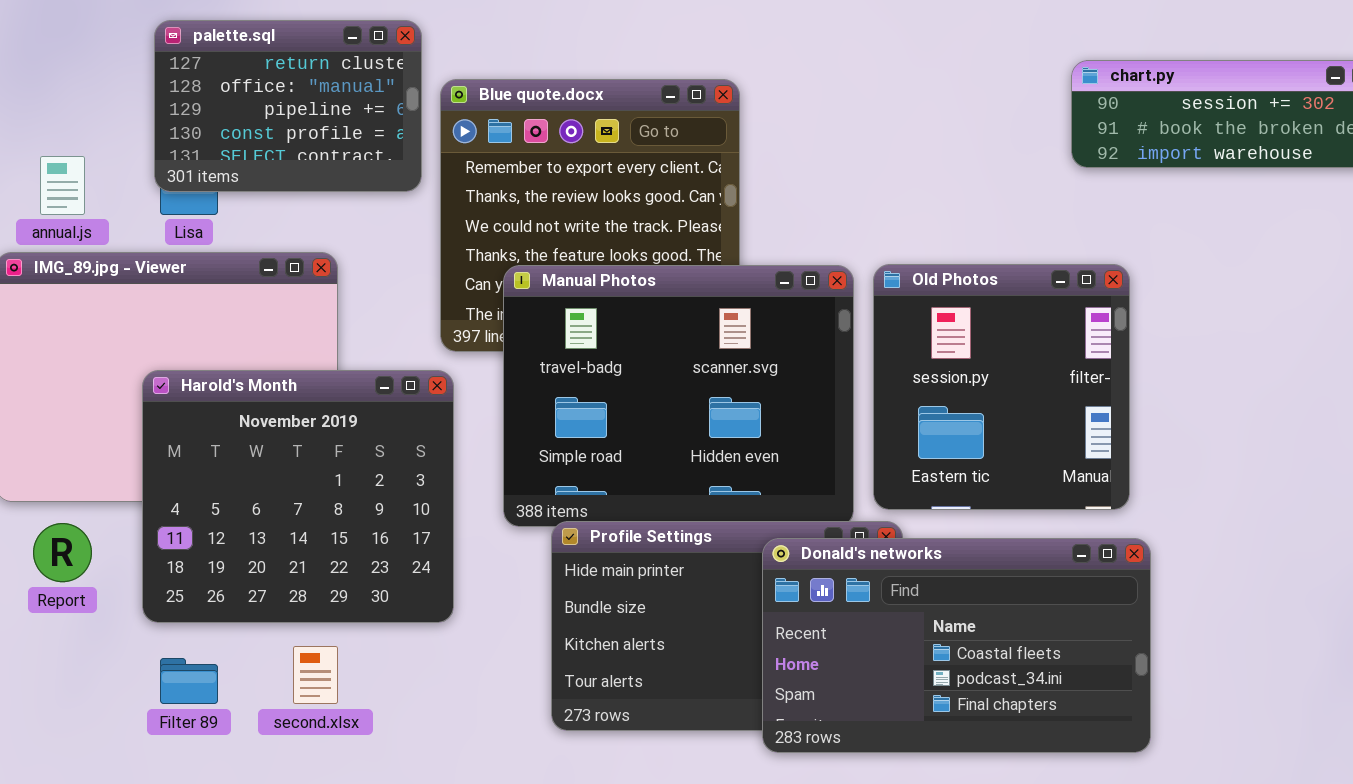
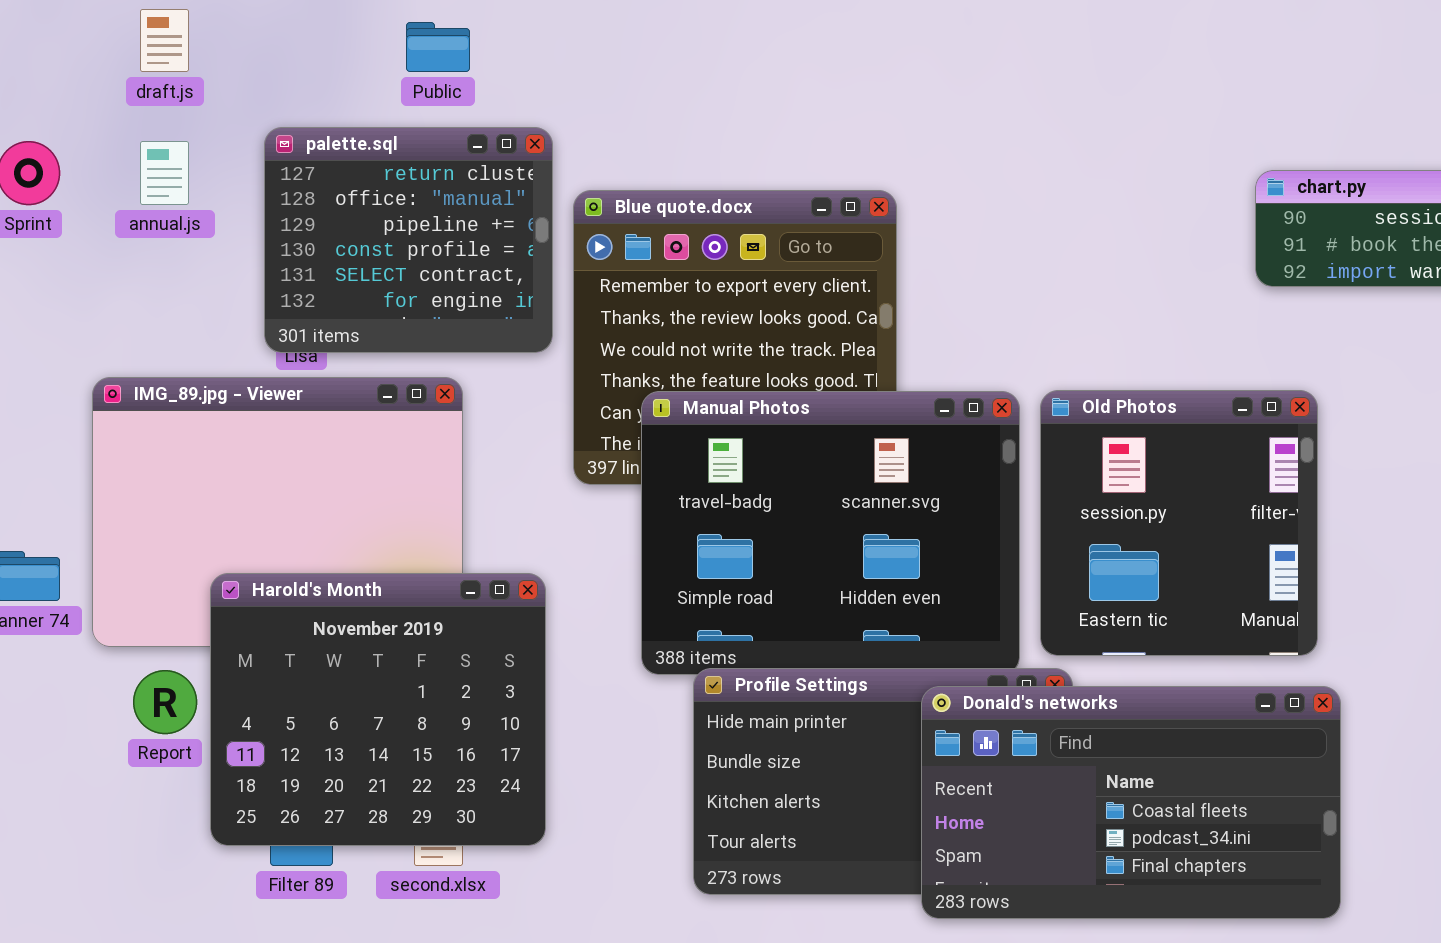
palette.sql: [154,20,422,192] -> [264,127,553,353], resized
annual.js: [40,156,85,215] -> [140,141,189,205], moved
Harold's Month: [142,370,454,623] -> [210,573,546,846], moved

